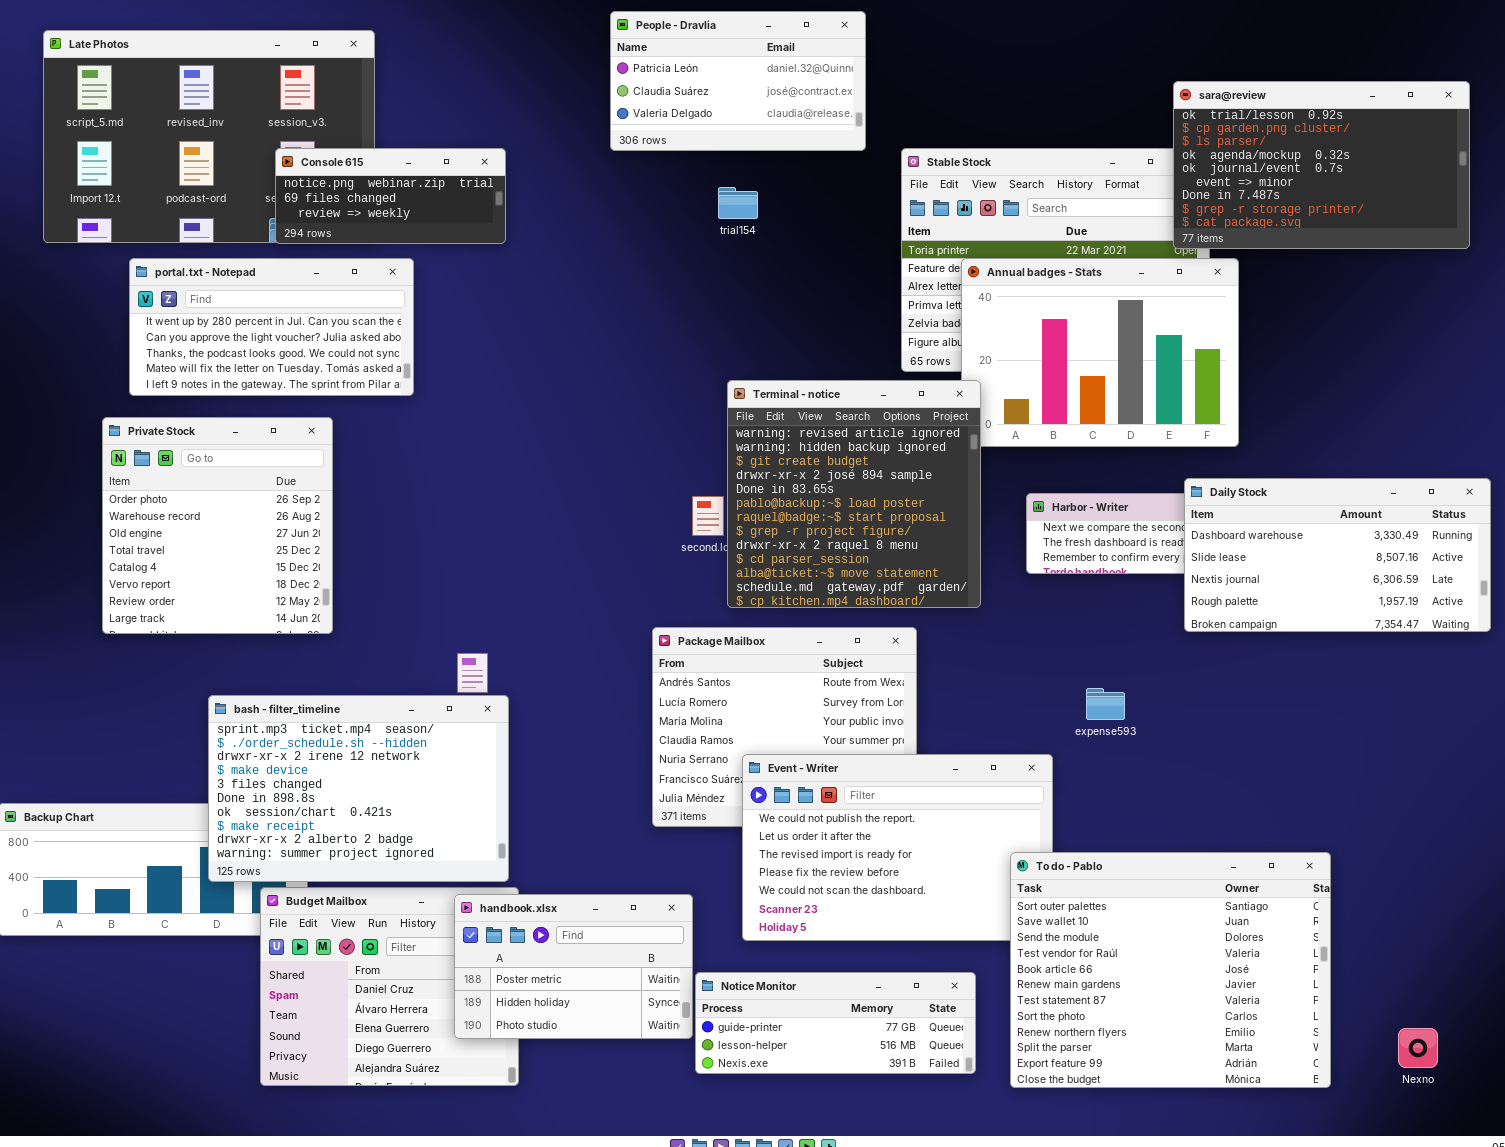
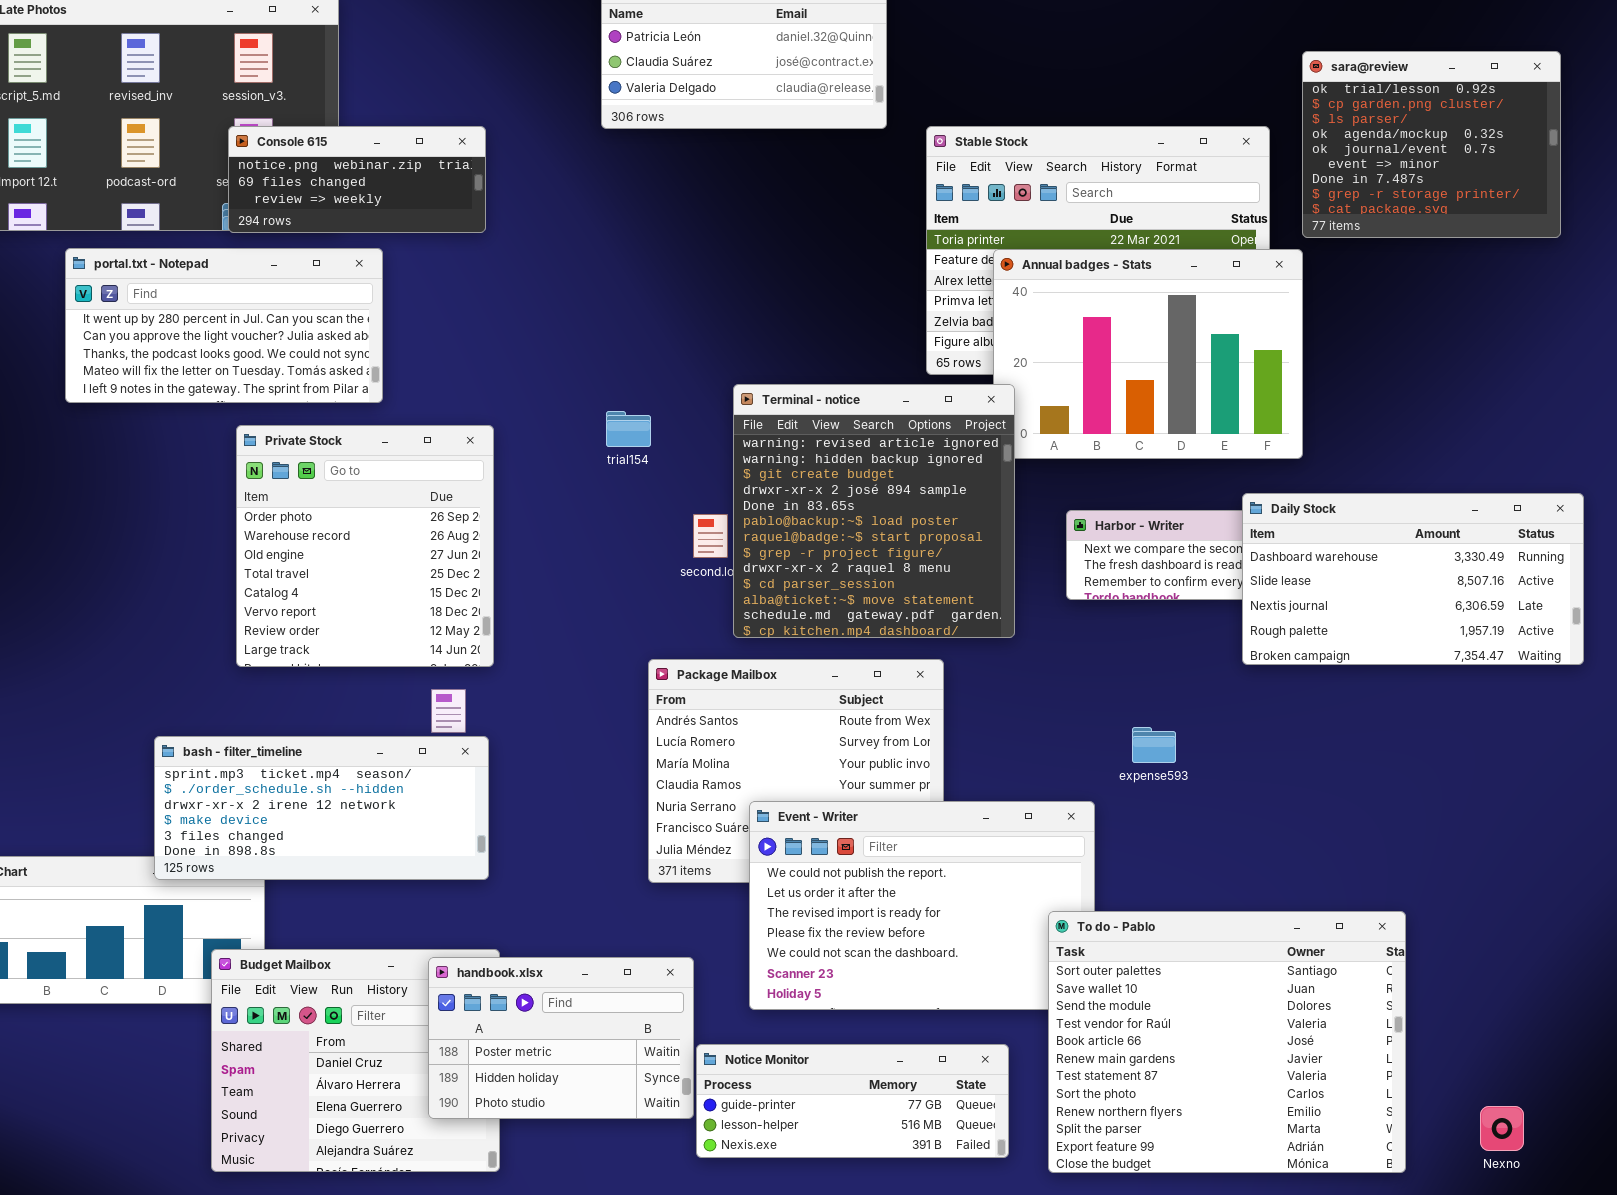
sara@review: [1173,81,1470,249] -> [1302,51,1561,238], resized
trial154: [718,187,758,219] -> [606,411,651,447], moved
Private Stock: [102,417,333,634] -> [236,425,494,667], moved
bash - filter_timeline: [208,695,509,882] -> [154,736,489,880], resized

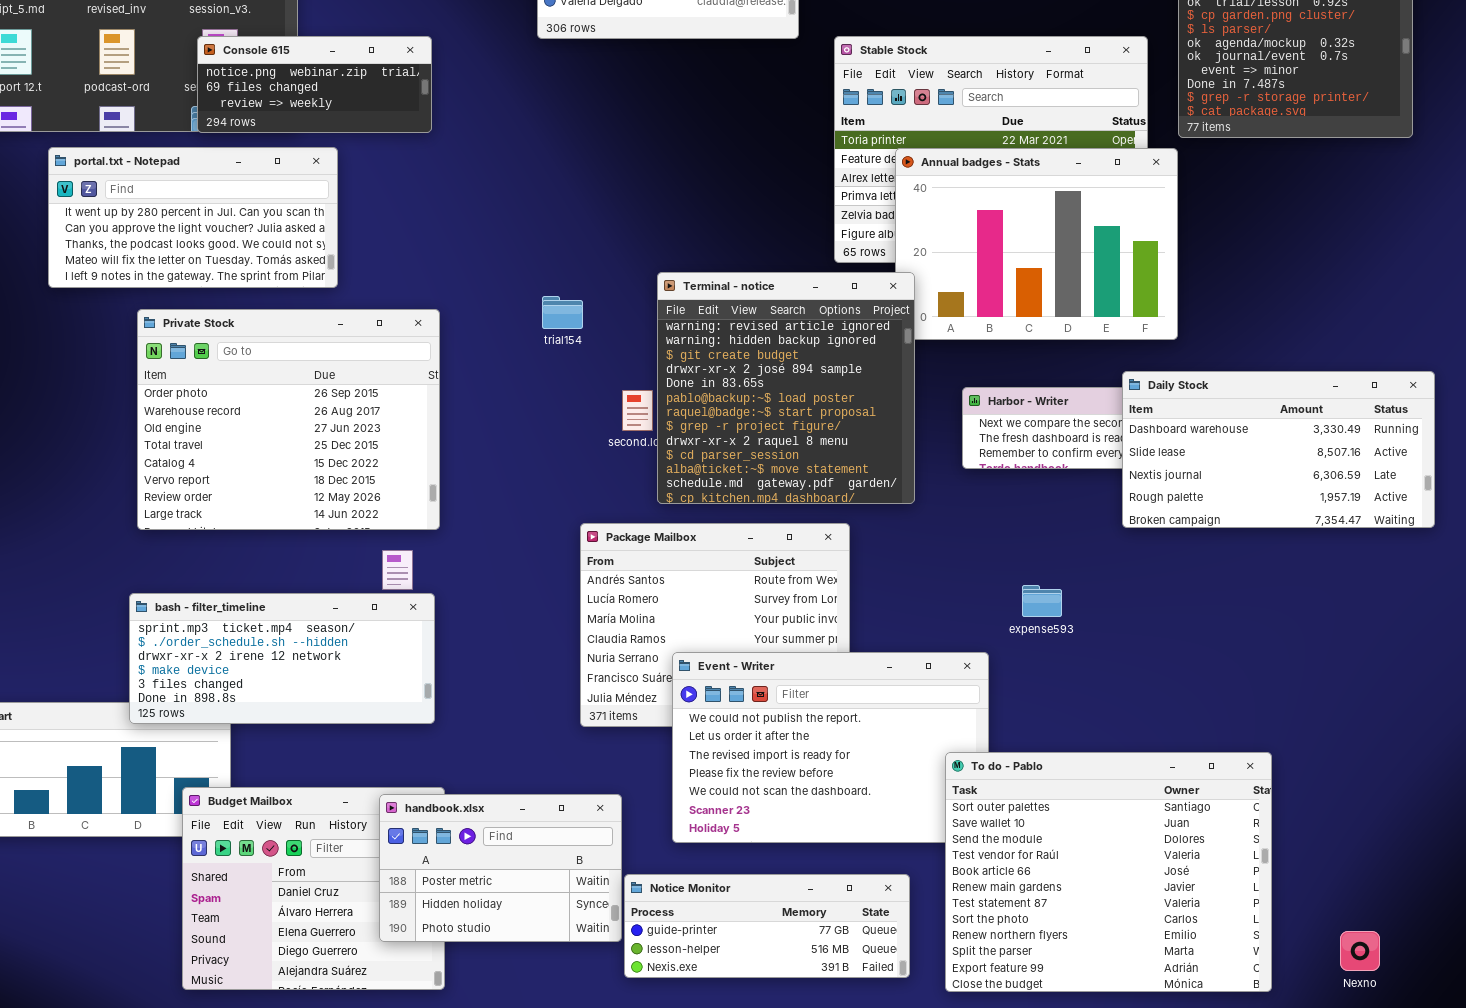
Private Stock: [236,425,494,667] -> [137,309,440,530], resized

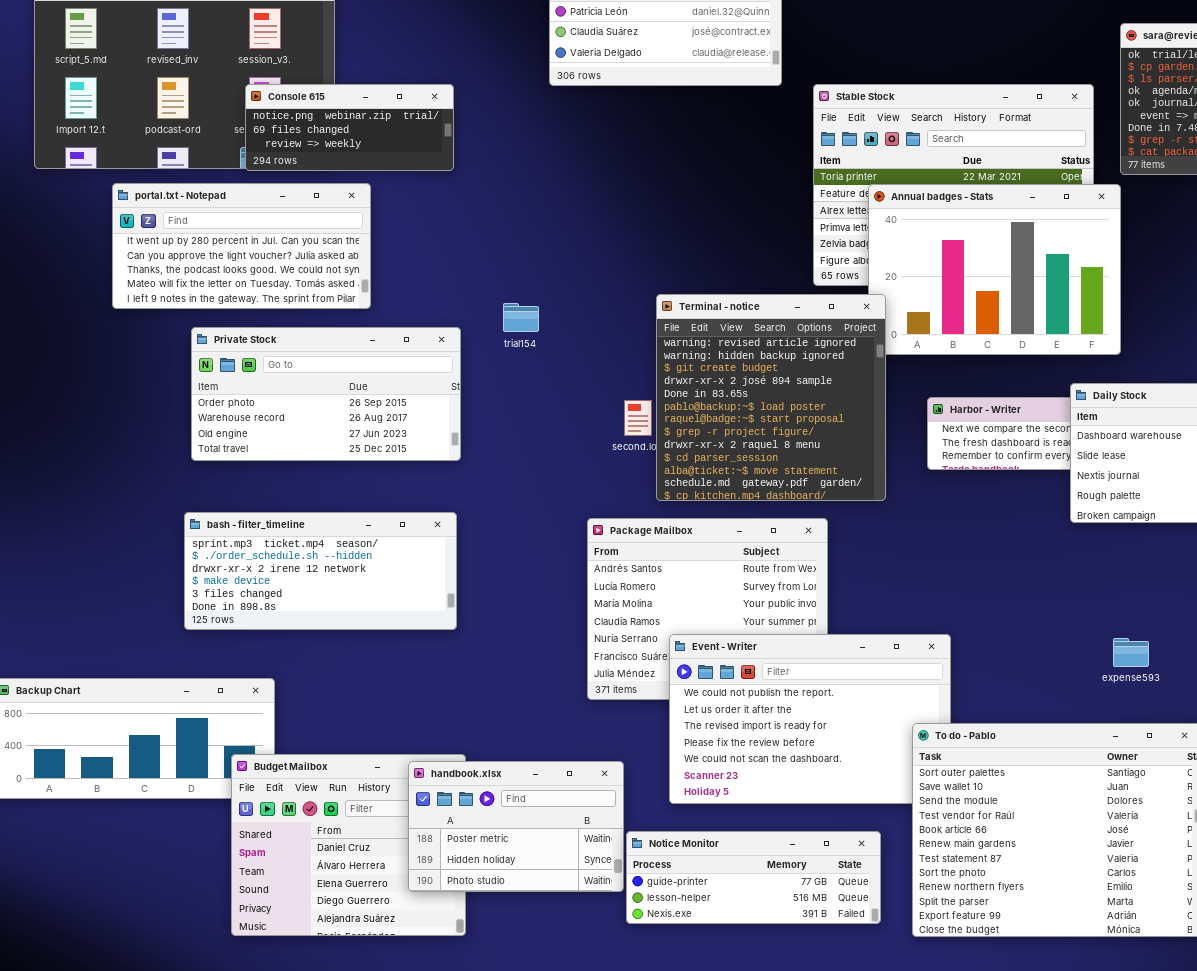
trial154: [542,296,583,329] -> [503,303,539,332], moved
Private Stock: [137,309,440,530] -> [191,327,461,461], resized
expense593: [1022,585,1062,617] -> [1113,638,1149,667], moved
bash - filter_timeline: [129,593,435,724] -> [184,512,457,630], moved

